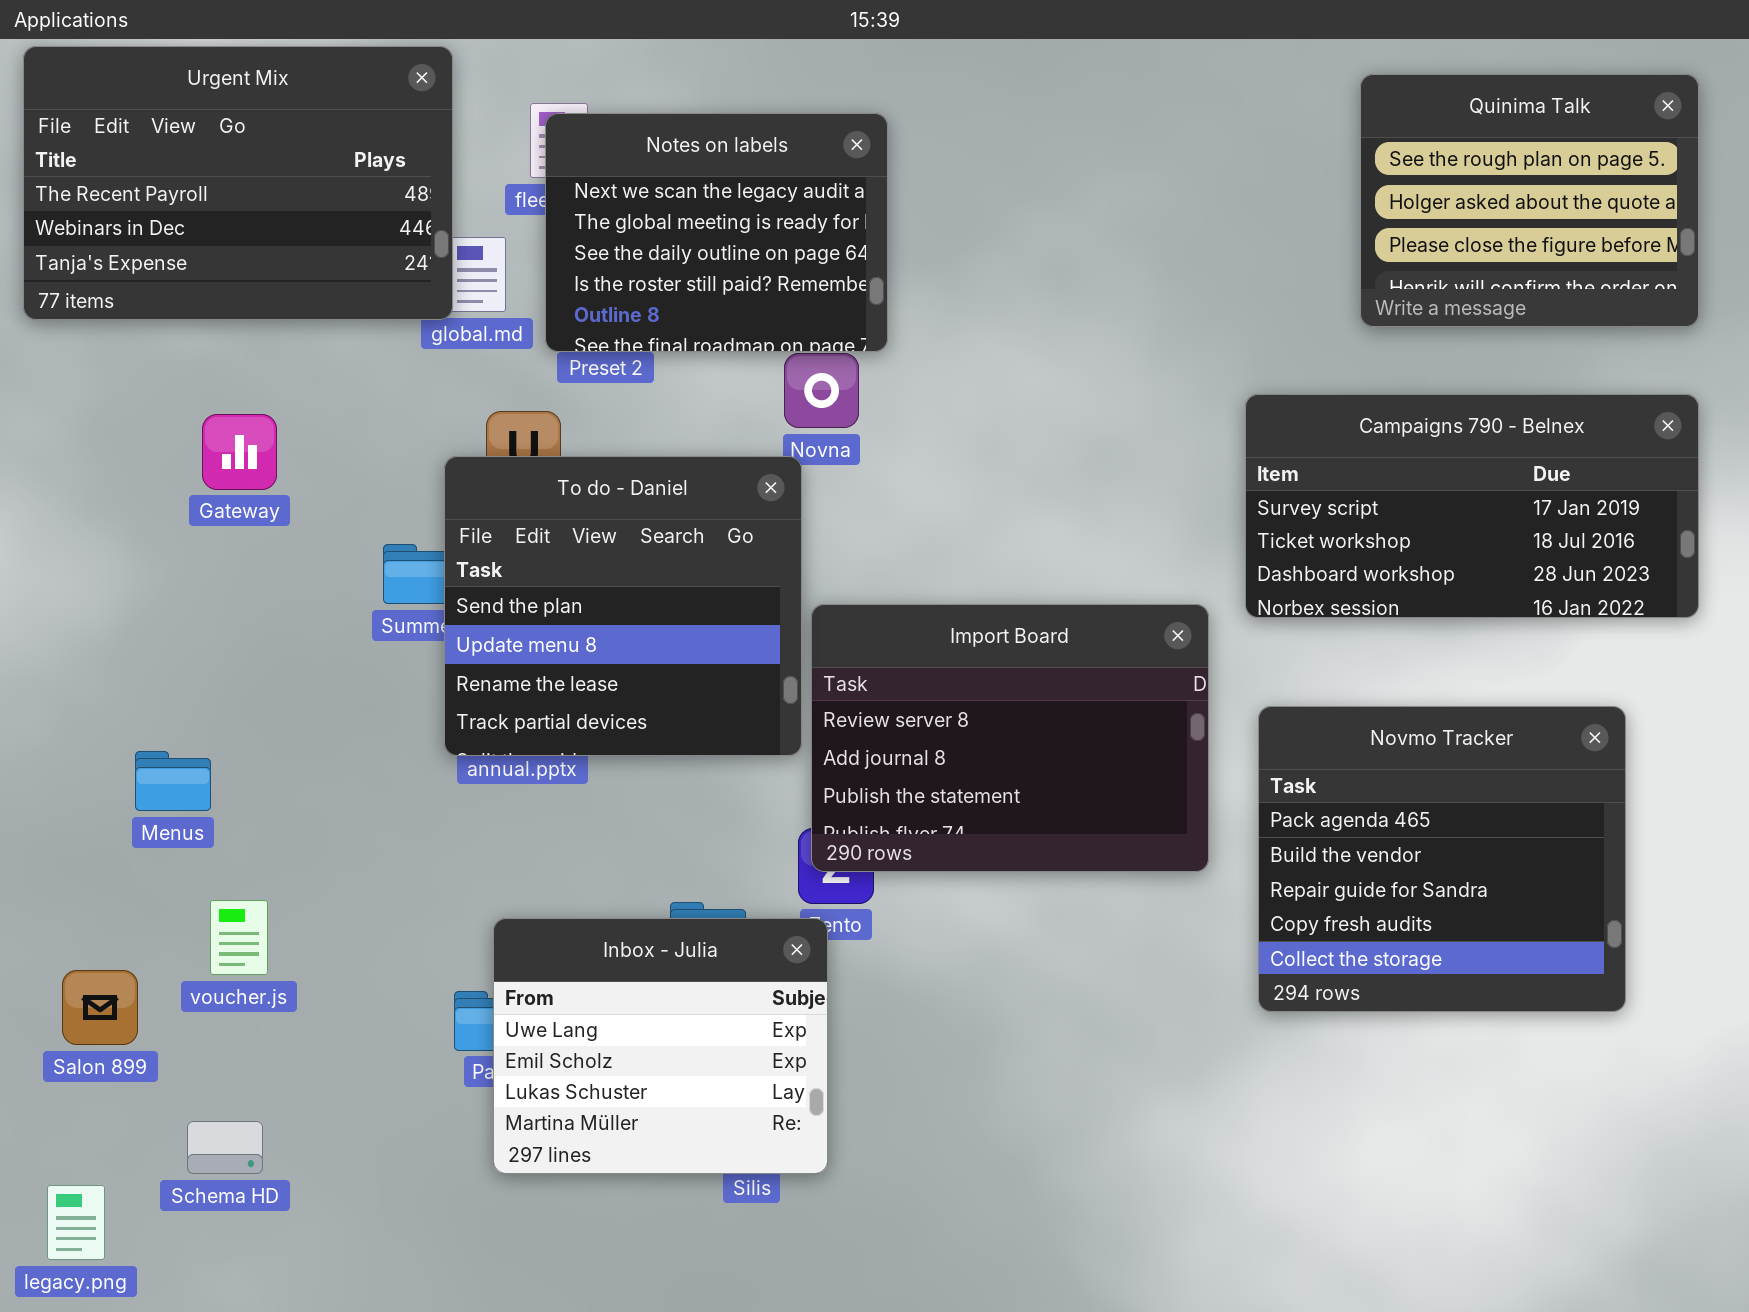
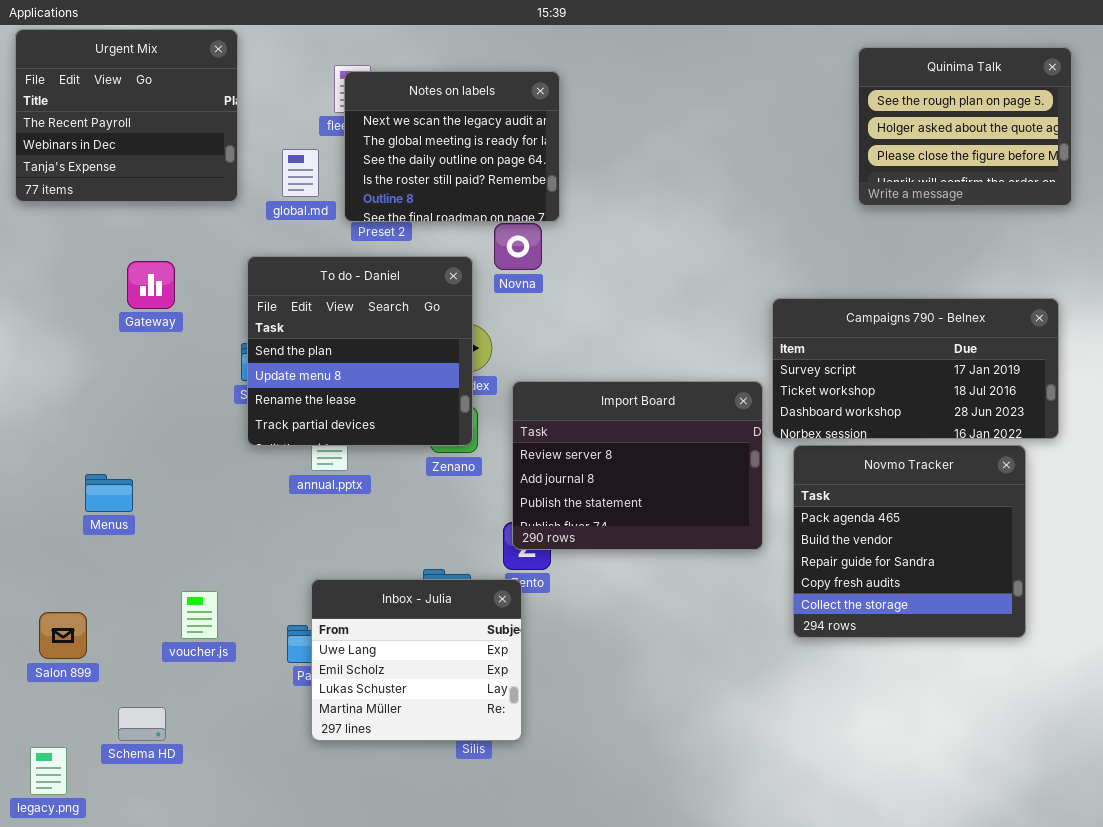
Urgent Mix: [23,46,453,320] -> [15,29,238,202], resized
Campaigns 790 - Belnex: [1245,394,1699,618] -> [772,298,1059,439], moved
To do - Daniel: [444,456,802,756] -> [247,256,473,446], moved
voucher.js: [210,900,268,975] -> [181,591,218,639], moved

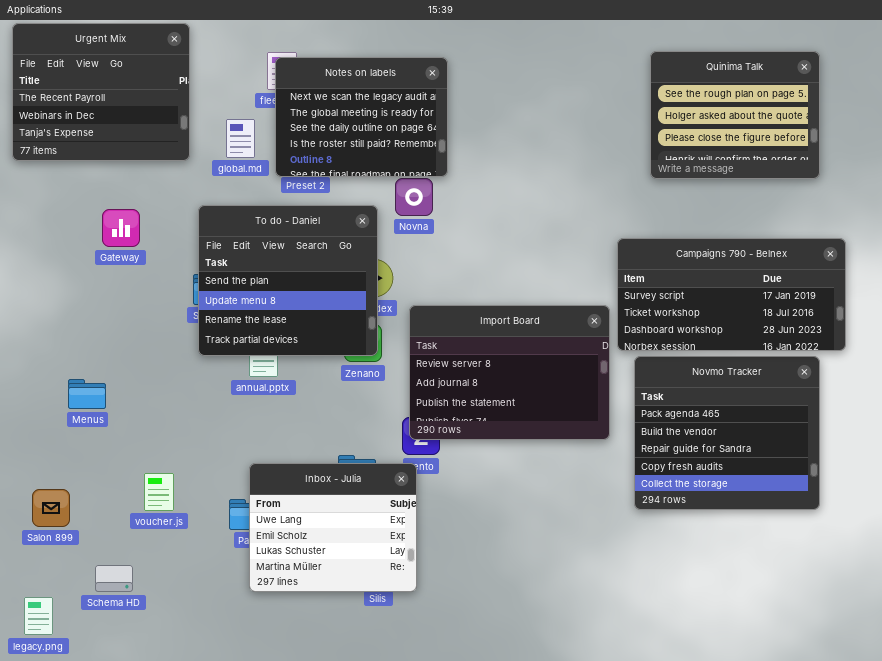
Quinima Talk: [858,47,1072,206] -> [650,51,820,179], moved

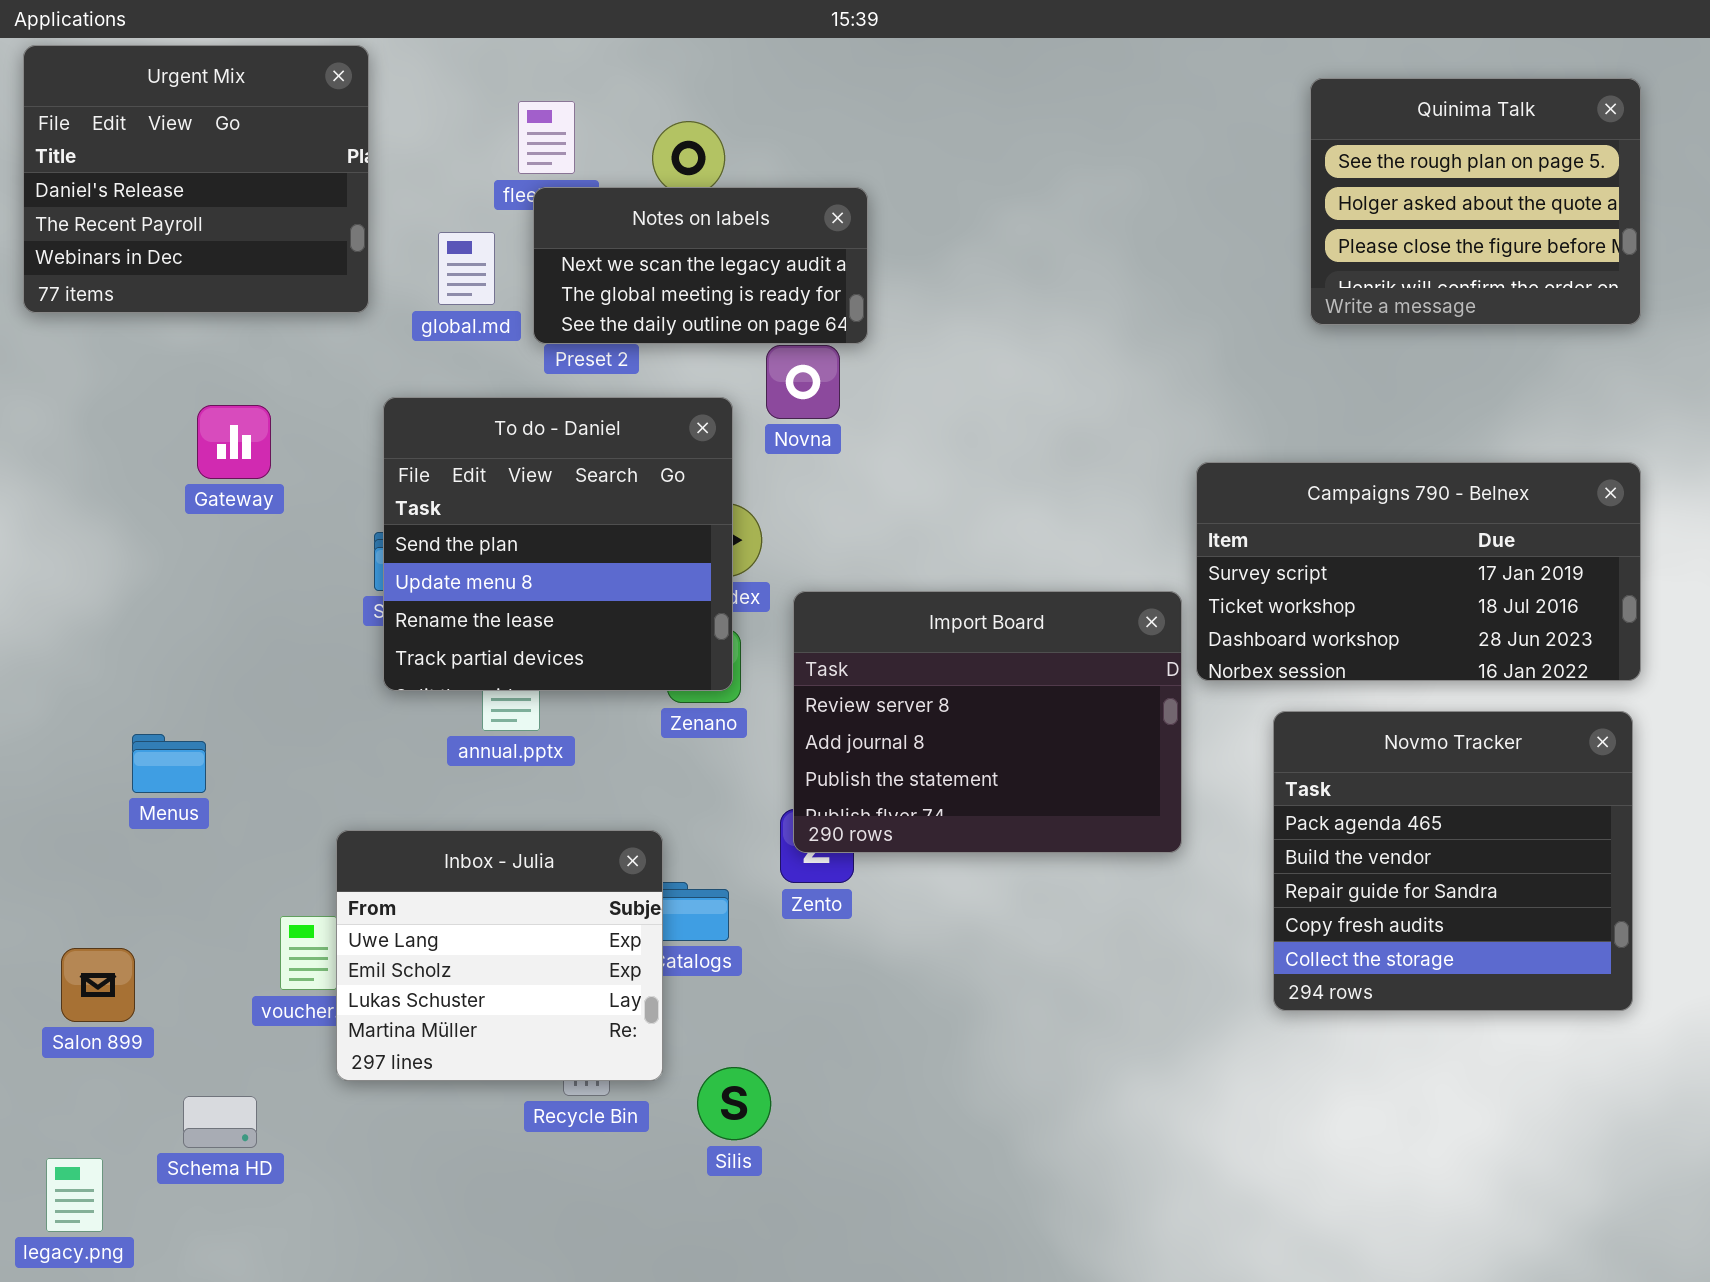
Urgent Mix: [12,23,190,161] -> [23,45,369,313], scrolled up 1 row
Quinima Talk: [650,51,820,179] -> [1310,78,1641,325], moved
Notes on labels: [275,57,448,177] -> [533,187,868,344], resized
Novmo Tracker: [634,356,820,510] -> [1273,711,1633,1011], moved
Inbox - Julia: [249,463,417,592] -> [336,830,663,1081], moved

